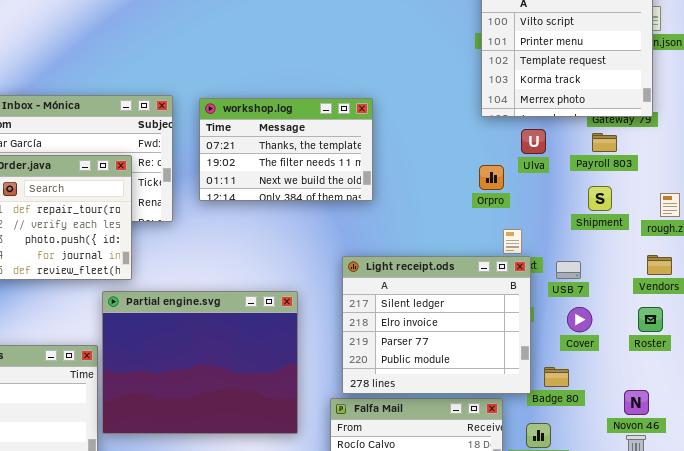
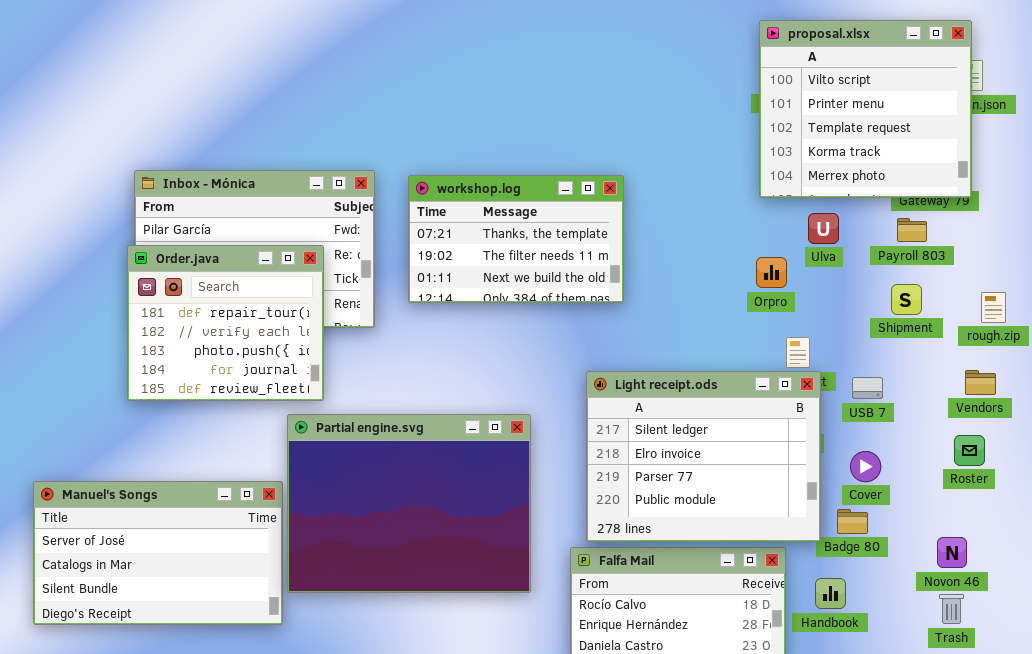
Cover: [567,307,592,332] -> [850,451,881,482], moved

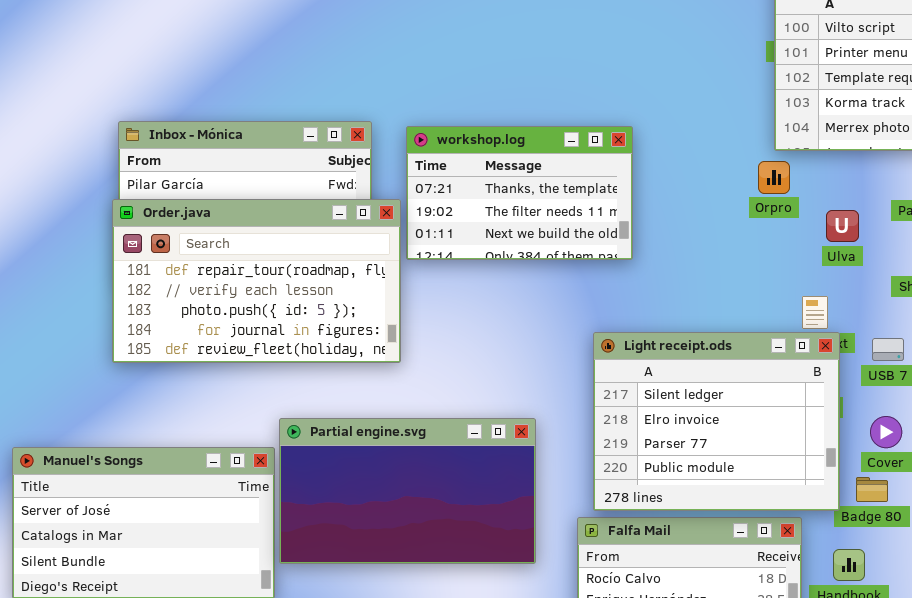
Ulva: [808,213,839,244] -> [826,210,859,242], moved
Order.java: [127,245,324,401] -> [112,199,401,363], resized
Orpro: [756,257,787,288] -> [758,161,790,194], moved
Partial engine.svg: [287,414,531,593] -> [279,418,536,564], resized

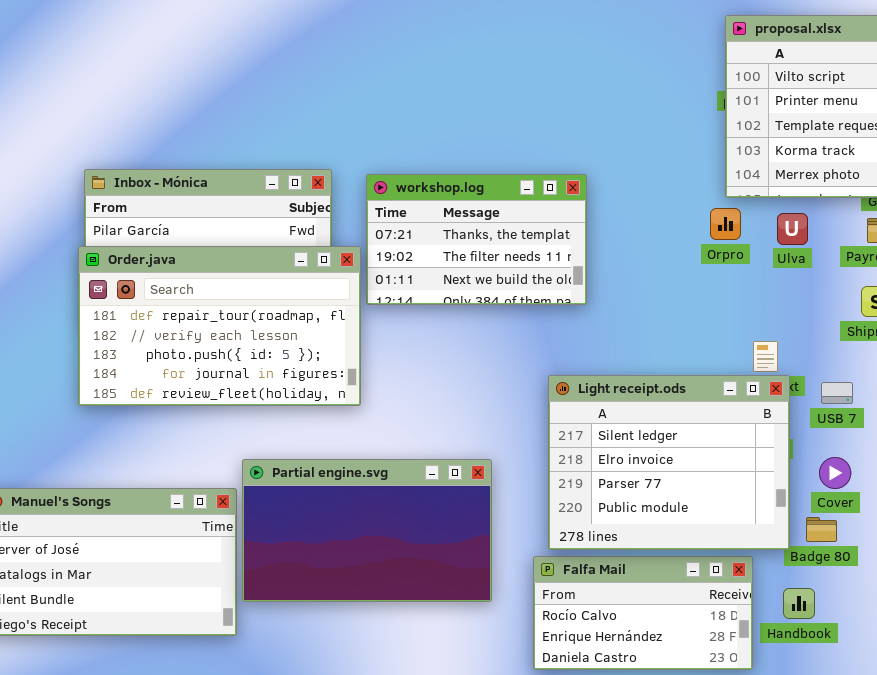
Ulva: [826,210,859,242] -> [777,213,808,245], moved

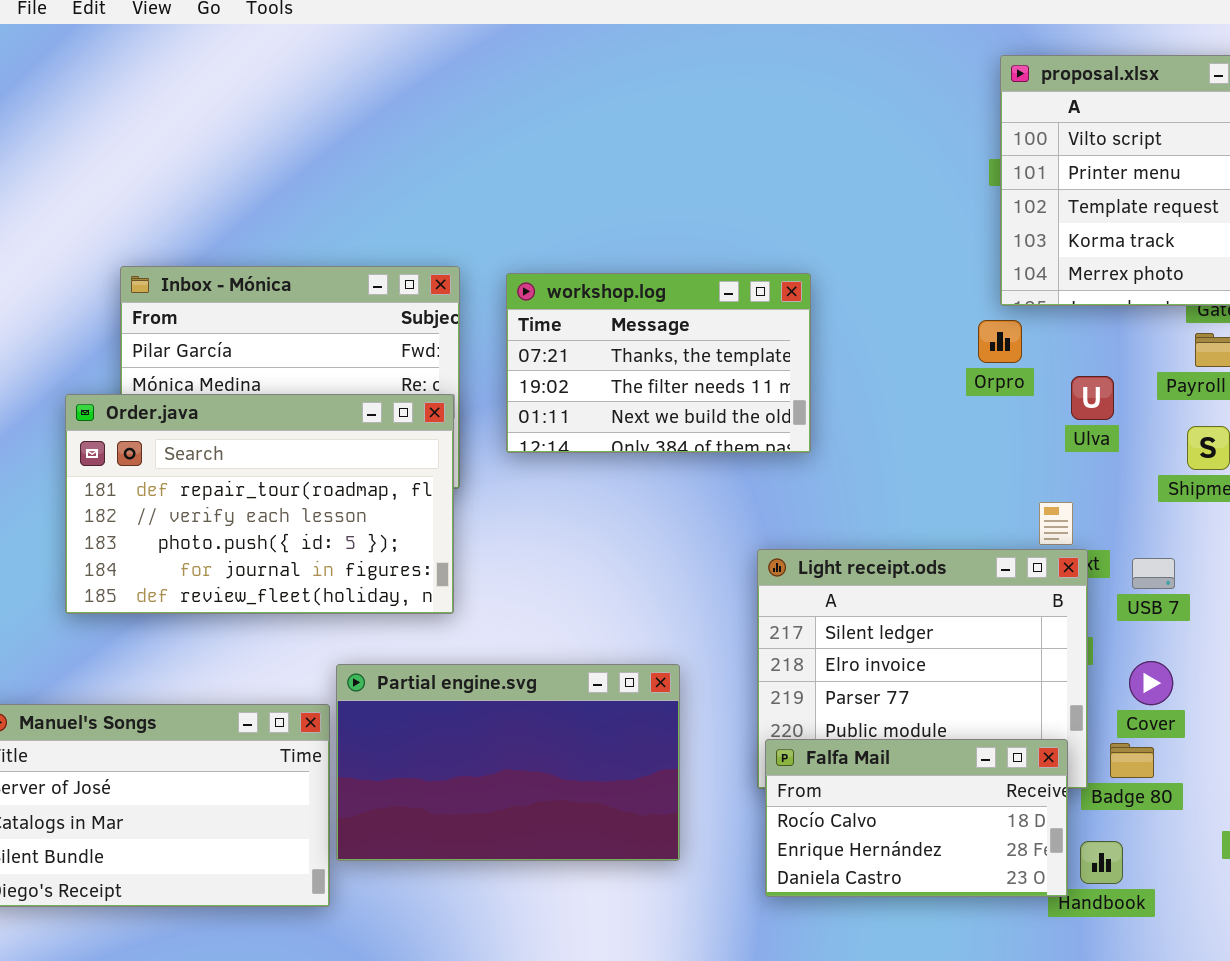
Ulva: [777,213,808,245] -> [1071,376,1114,420], moved
Order.java: [78,246,361,406] -> [65,394,454,614], moved
Falfa Mail: [533,556,753,670] -> [765,739,1068,897], moved

